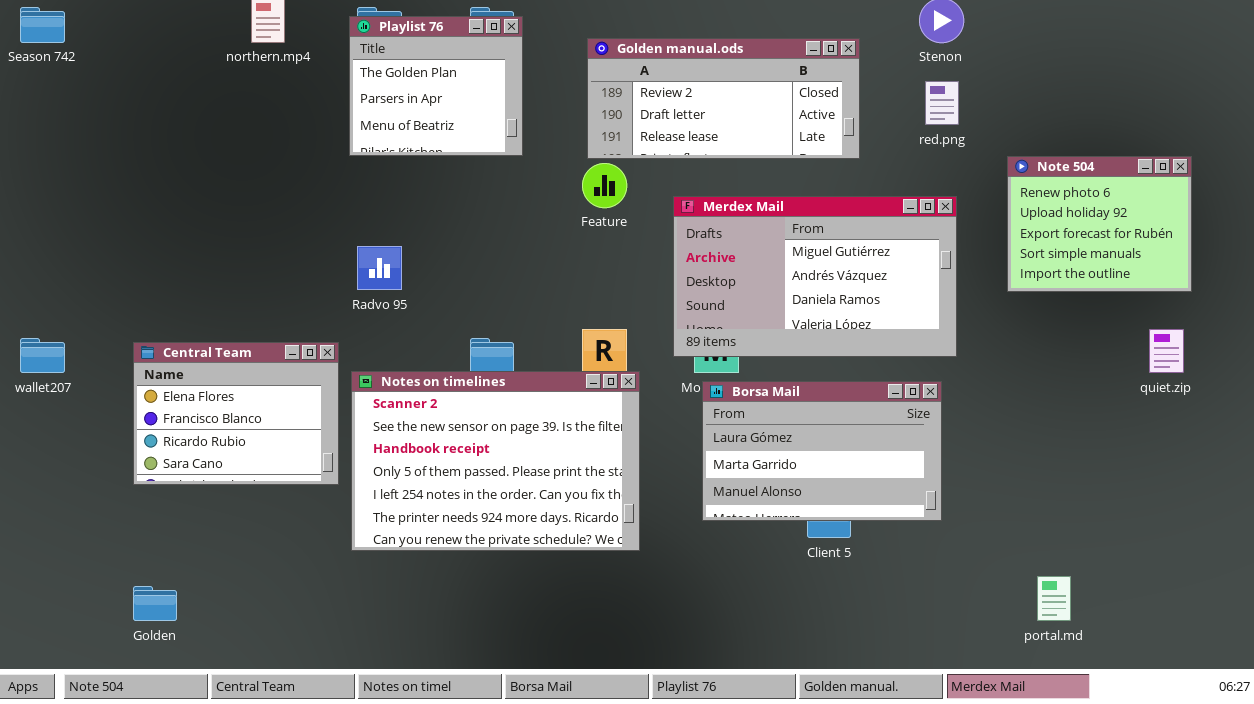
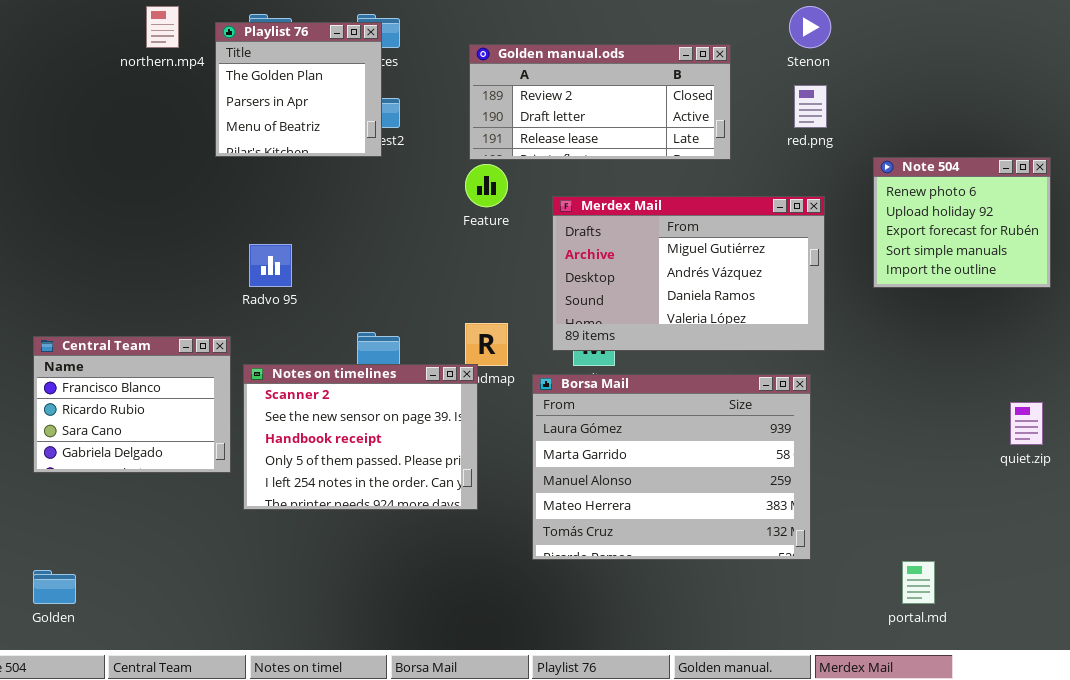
Playlist 76: [349,16,523,156] -> [215,22,382,157], moved
quiet.zip: [1149,329,1184,373] -> [1010,402,1043,445], moved
Central Team: [133,342,339,485] -> [33,336,231,473], scrolled down 1 row
Notes on timelines: [351,371,640,551] -> [243,364,478,510], resized
Borsa Mail: [702,381,942,521] -> [532,374,811,560], resized

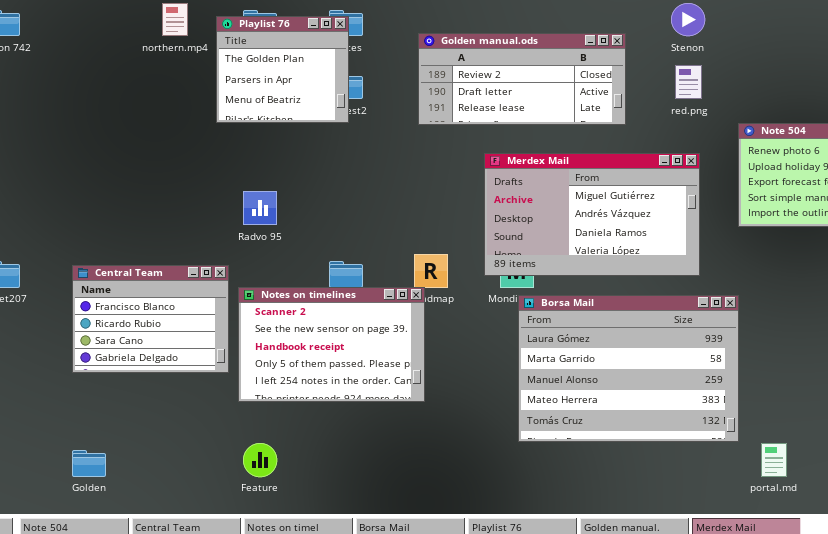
Feature: [465,164,508,207] -> [243,443,277,477], moved
Borsa Mail: [532,374,811,560] -> [518,295,739,442], moved

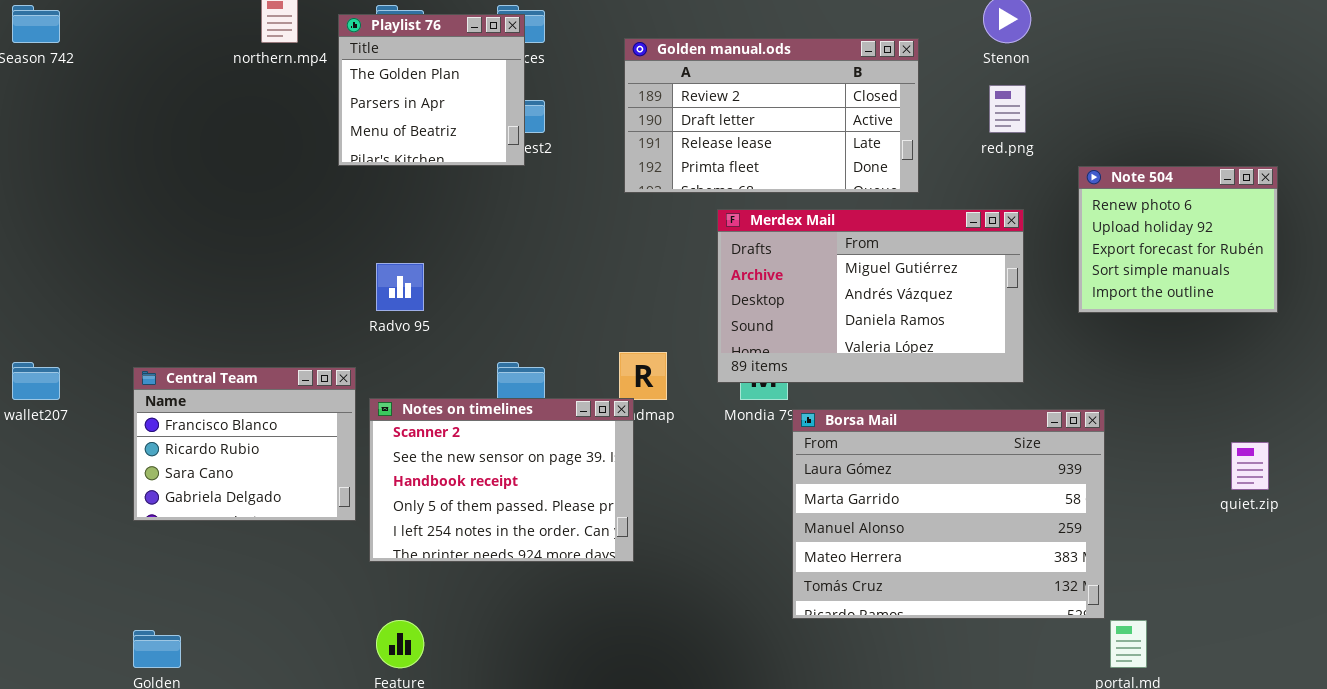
Golden manual.ods: [418,33,626,125] -> [624,38,919,193], resized
Borsa Mail: [518,295,739,442] -> [792,409,1105,619], moved

